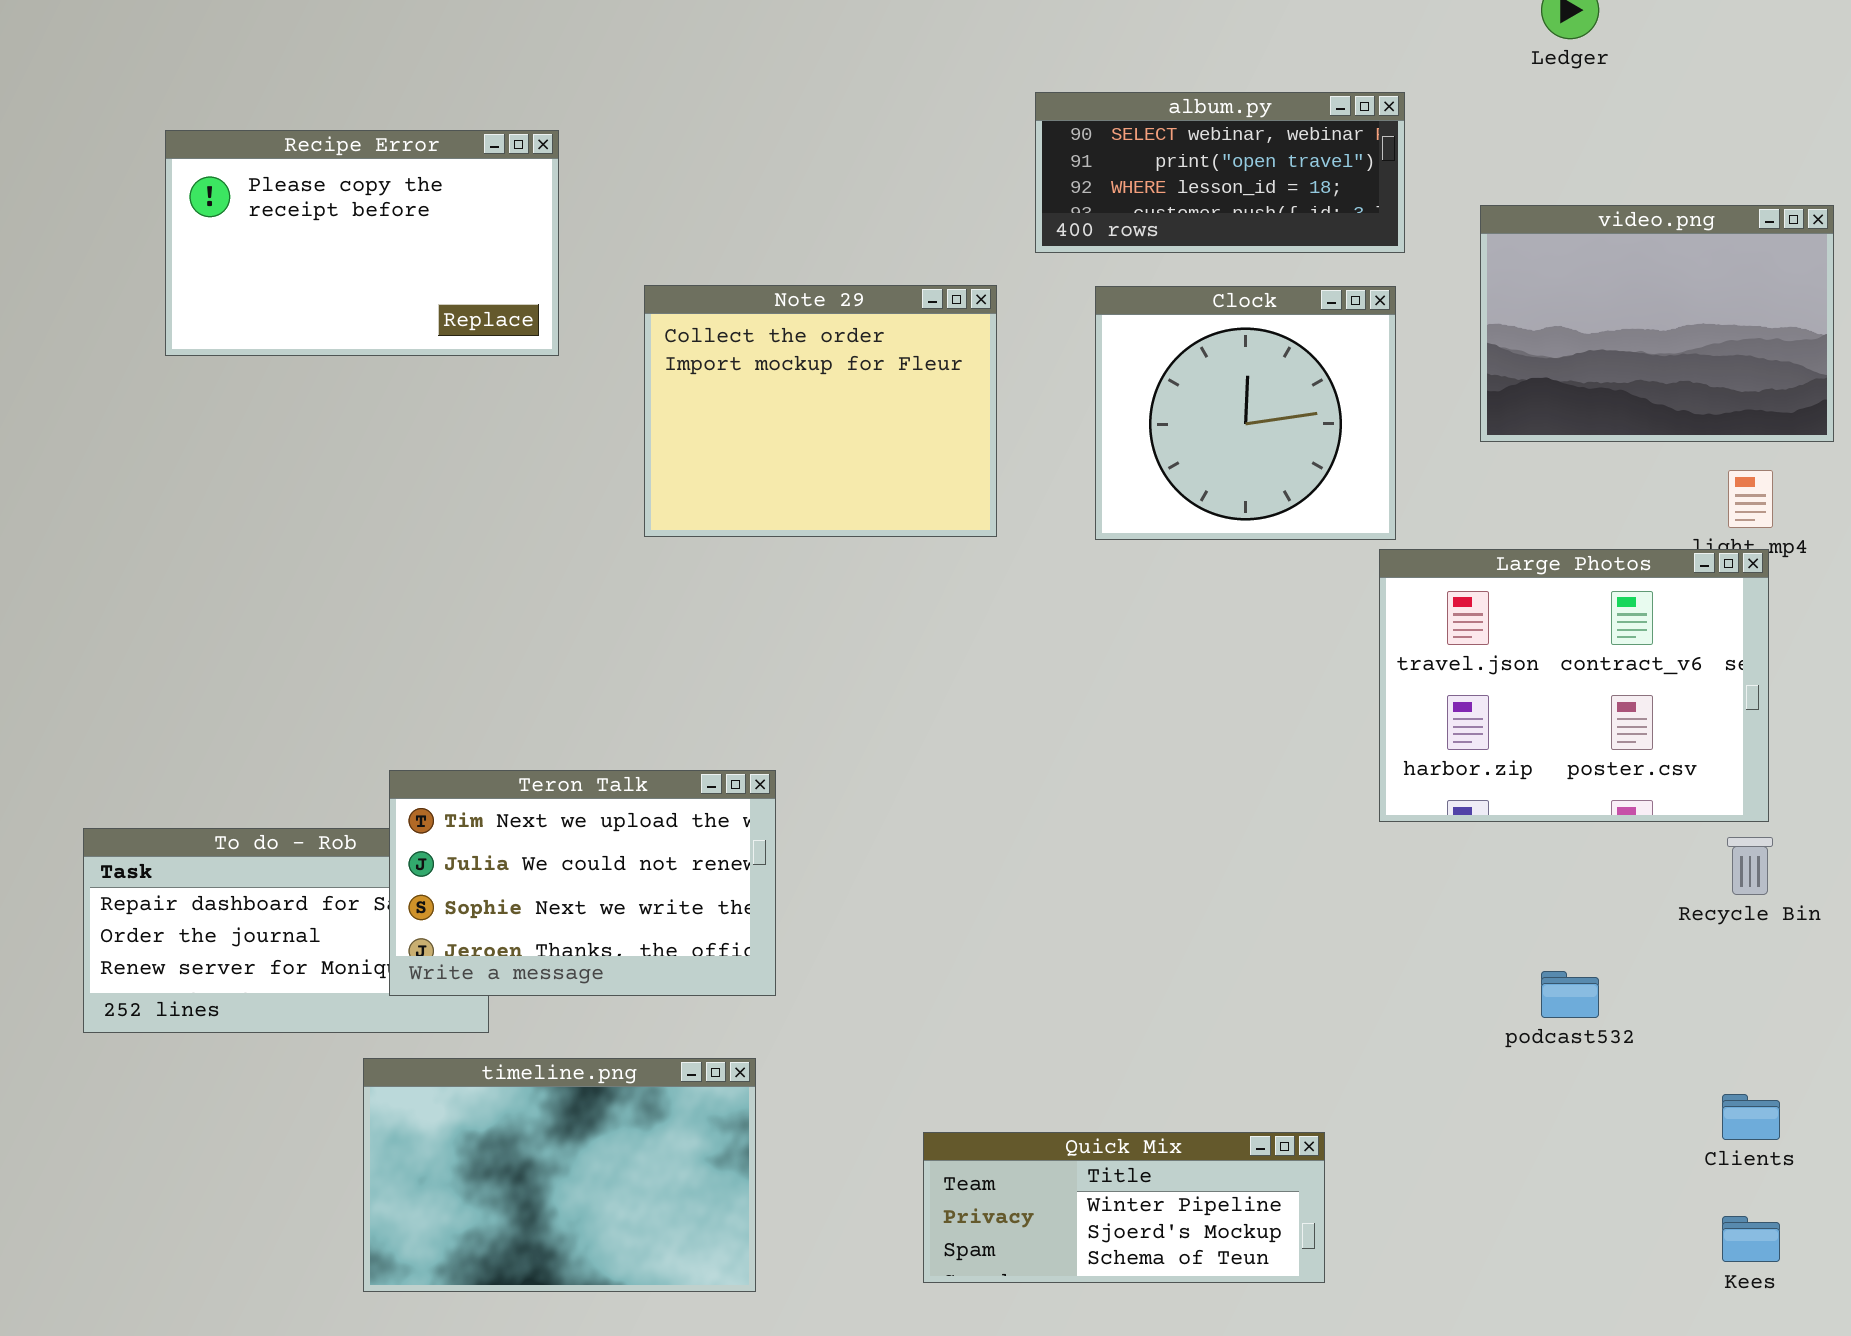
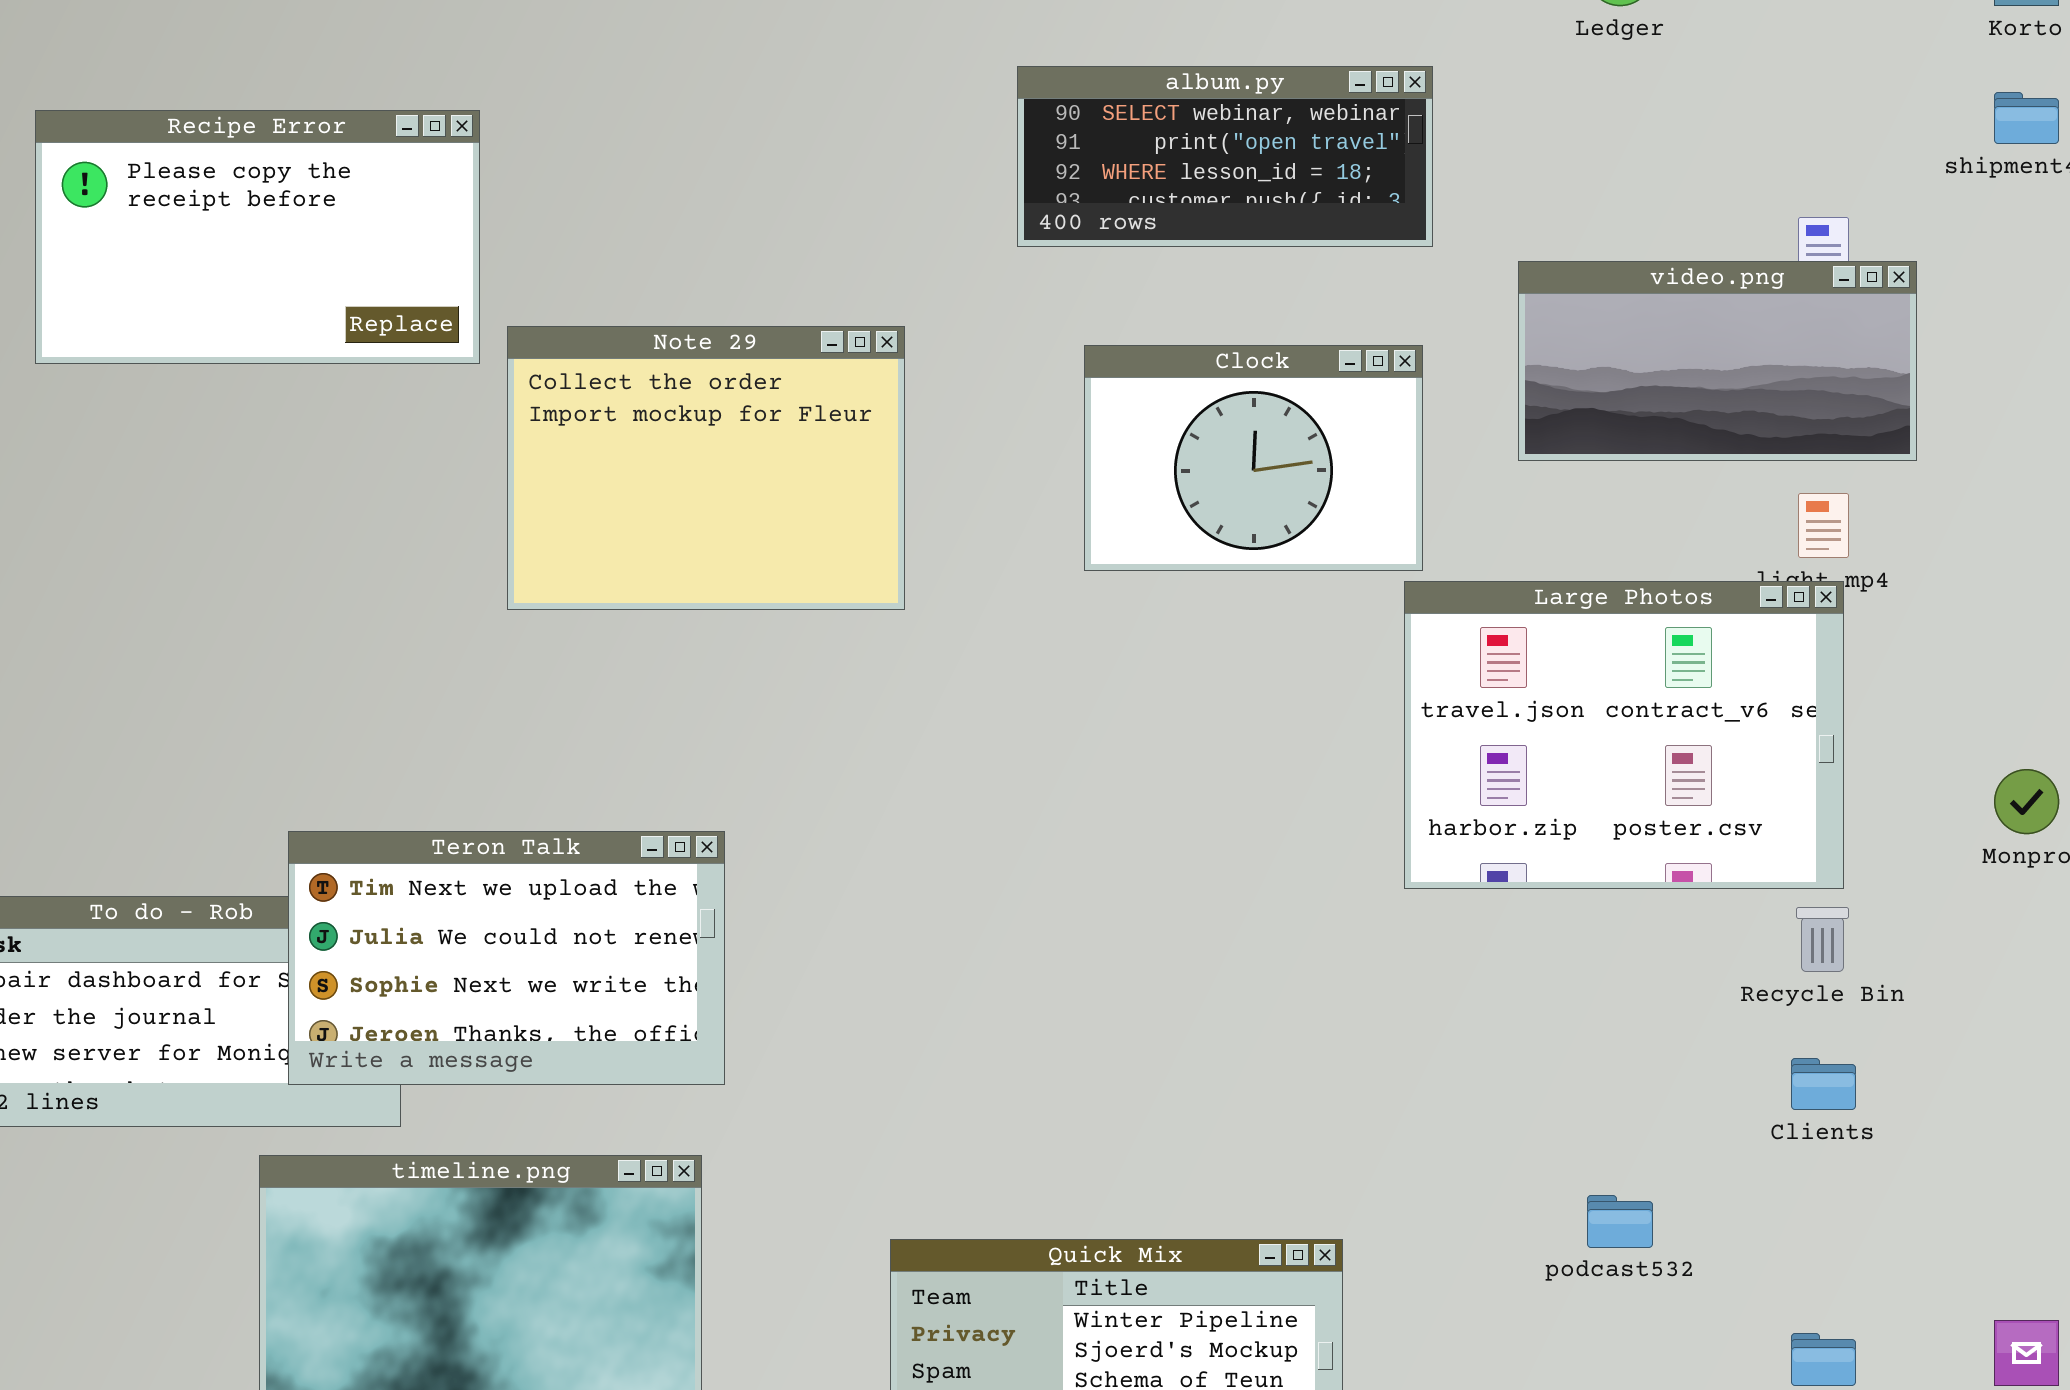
video.png: [1480,205,1834,442] -> [1518,261,1917,461], resized
Note 29: [644,285,997,537] -> [507,326,905,610], moved
Clock: [1095,286,1396,540] -> [1084,345,1423,571], resized
podcast532: [1541,971,1599,1018] -> [1587,1195,1653,1248], moved
Clients: [1722,1094,1780,1140] -> [1791,1058,1856,1110], moved

